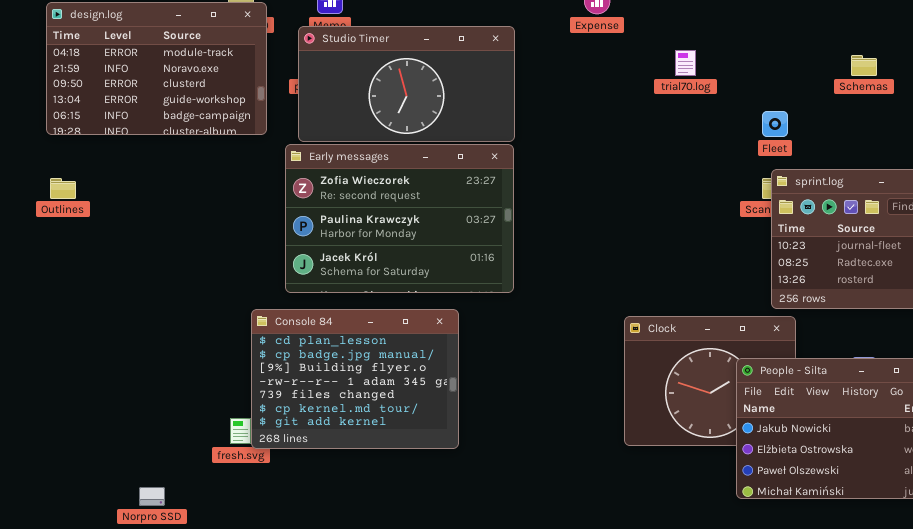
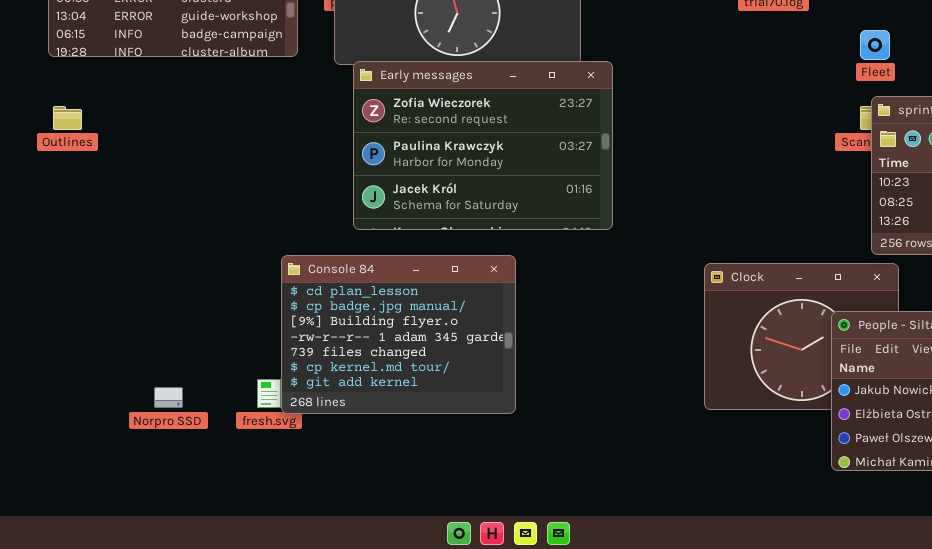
Early messages: [285,144,514,293] -> [353,61,613,230], moved
Norpro SSD: [139,487,165,506] -> [154,387,183,408], moved

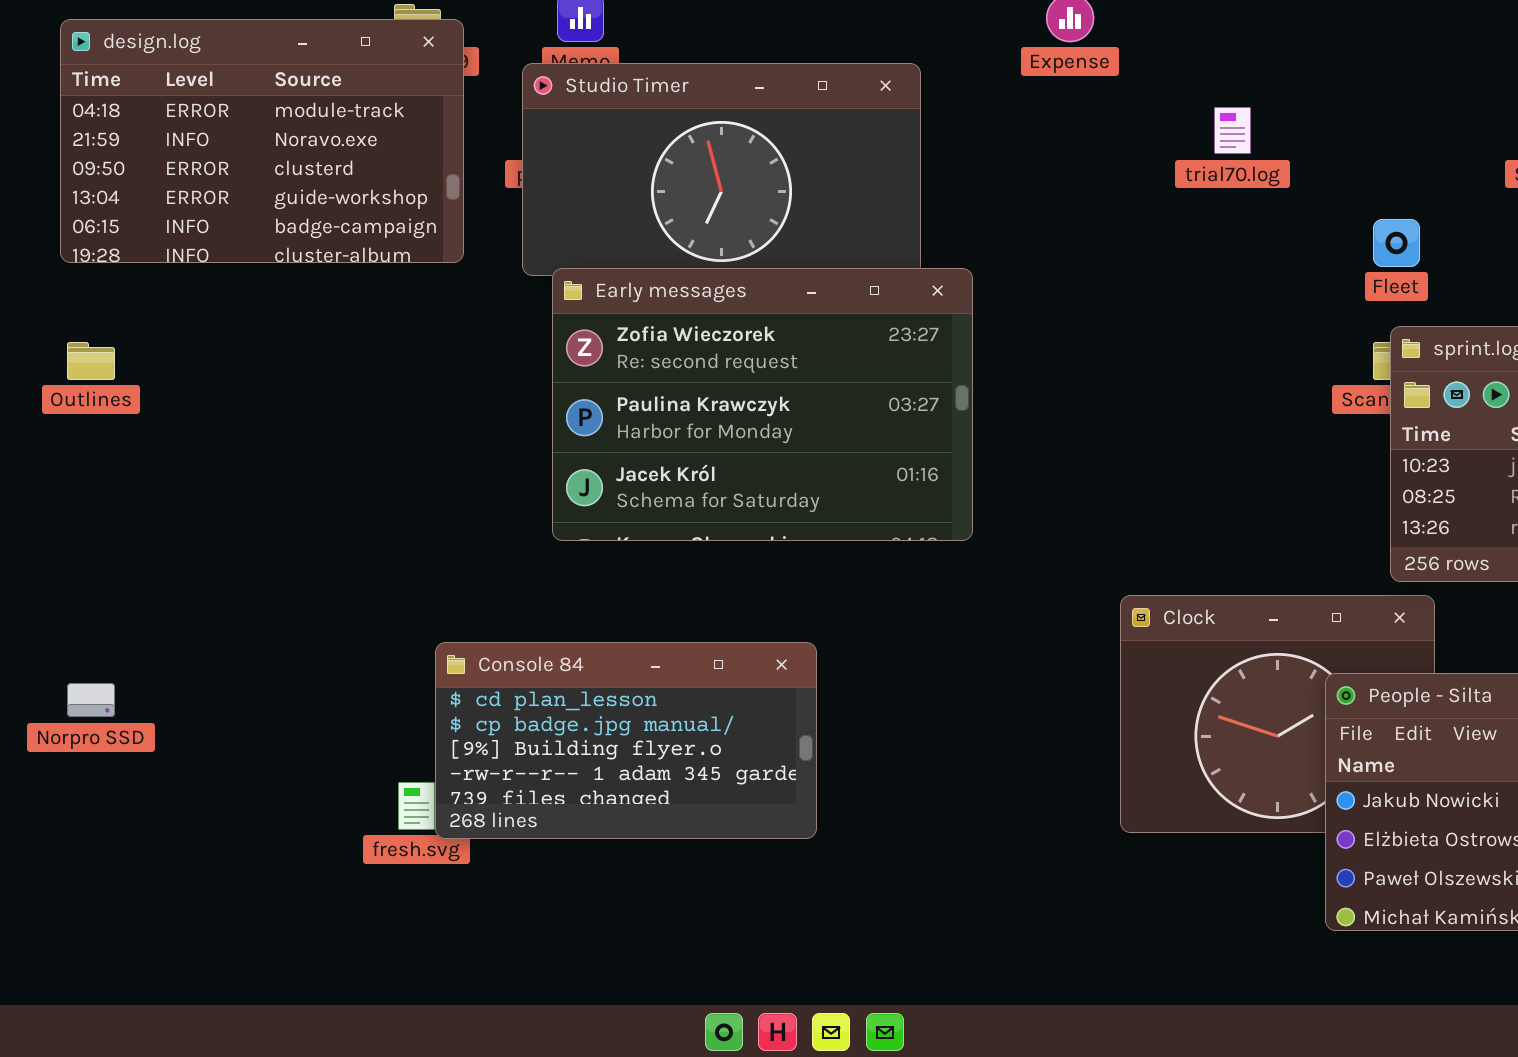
Console 84: [281,255,516,414] -> [435,642,817,839], resized
Norpro SSD: [154,387,183,408] -> [67,683,115,717], moved

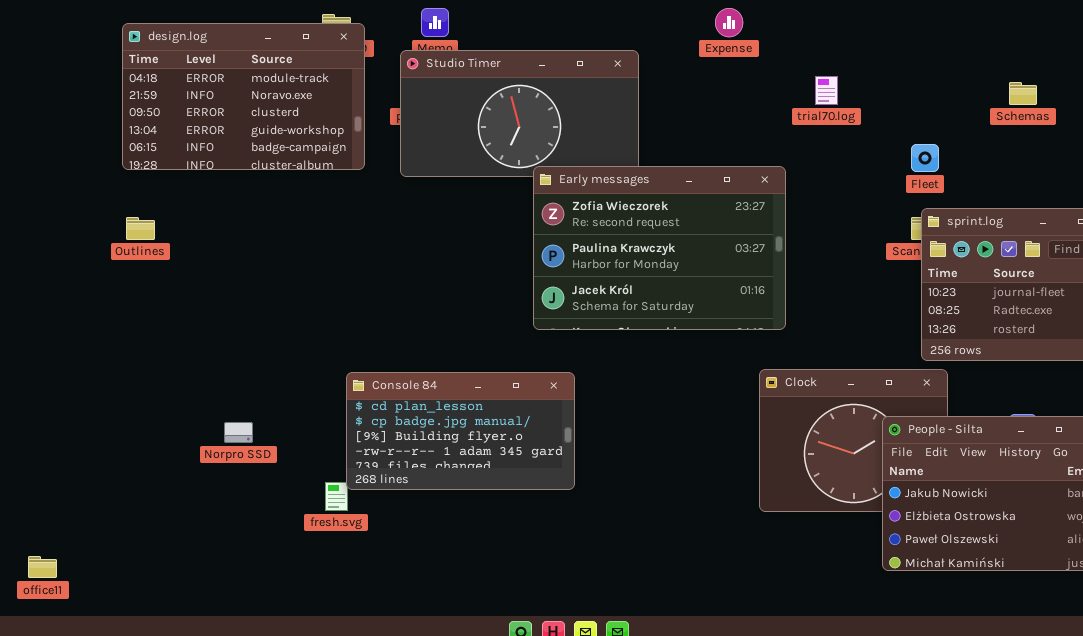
Early messages: [552,268,973,541] -> [533,166,786,330], moved
Console 84: [435,642,817,839] -> [346,372,575,490], moved
Norpro SSD: [67,683,115,717] -> [224,422,253,443], moved

